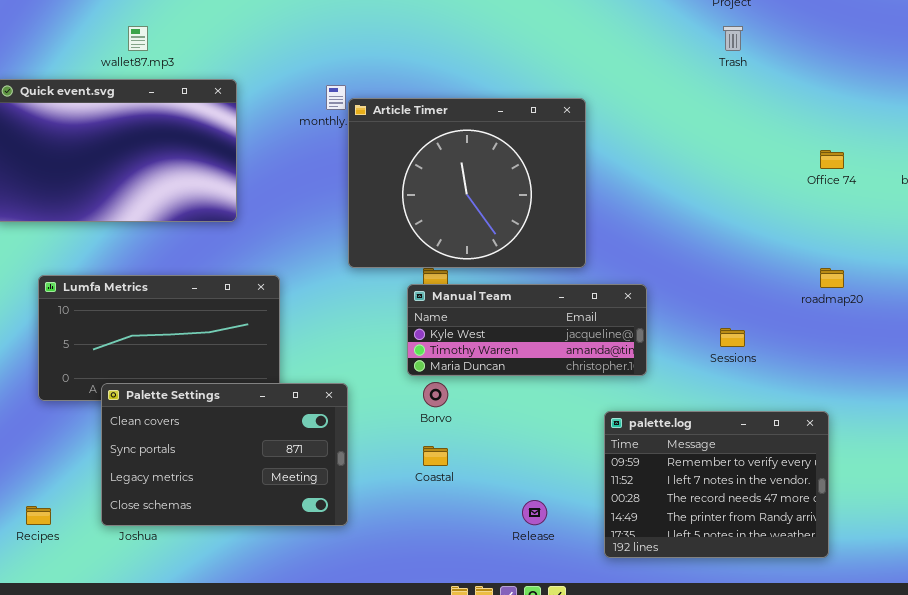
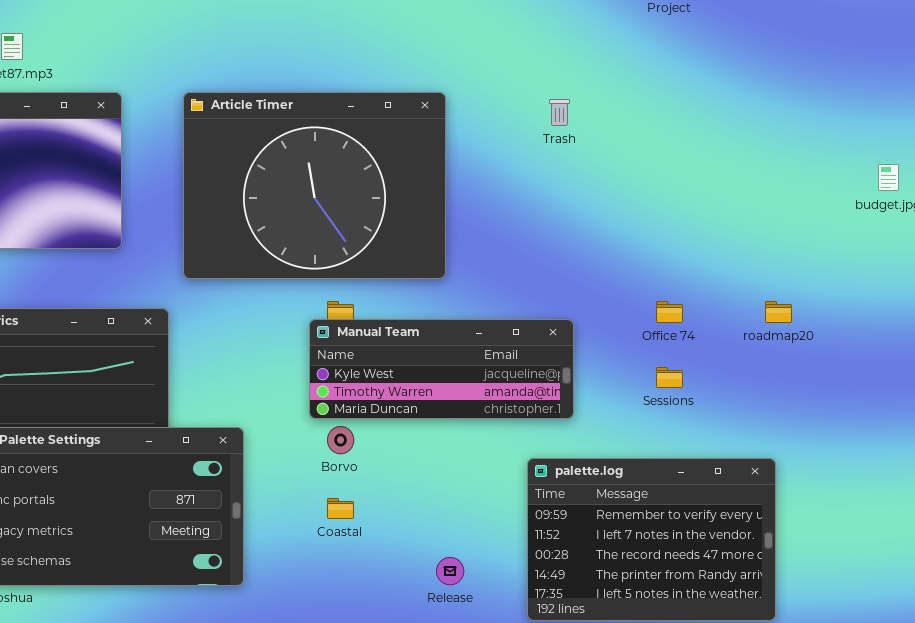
Trash: [723,26,743,51] -> [549,99,570,126], moved
Article Timer: [348,98,586,268] -> [183,92,446,279], moved
Office 74: [820,150,844,169] -> [656,301,683,323], moved

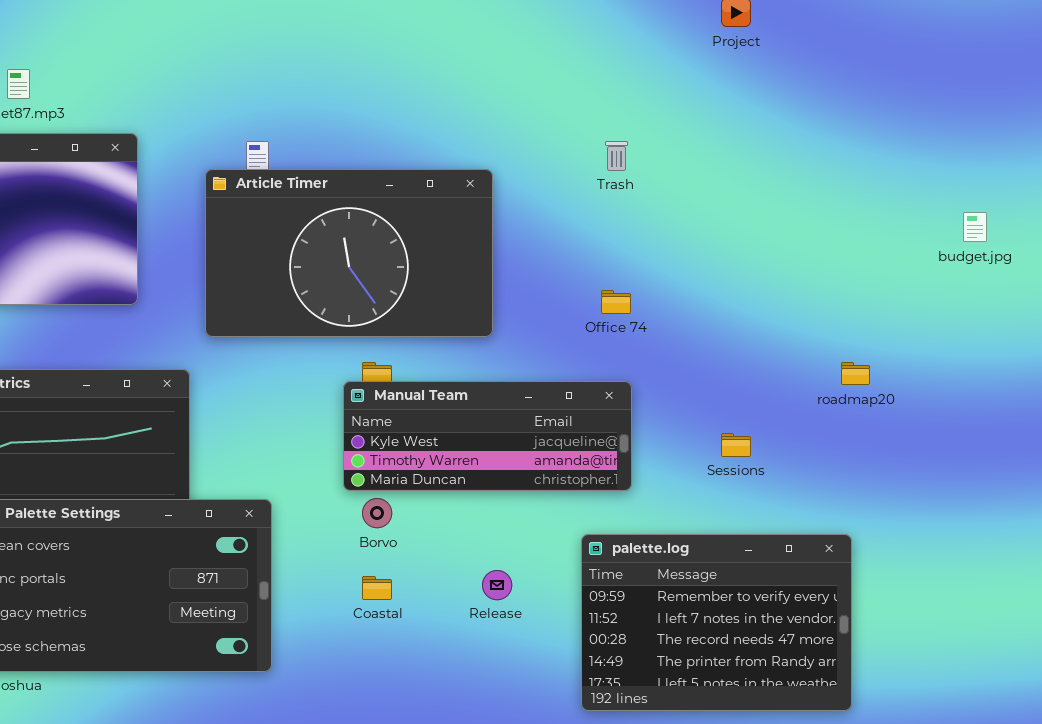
Article Timer: [183,92,446,279] -> [205,169,493,337], resized
Office 74: [656,301,683,323] -> [601,290,631,314], moved
Release: [436,557,464,585] -> [482,570,512,600], moved

